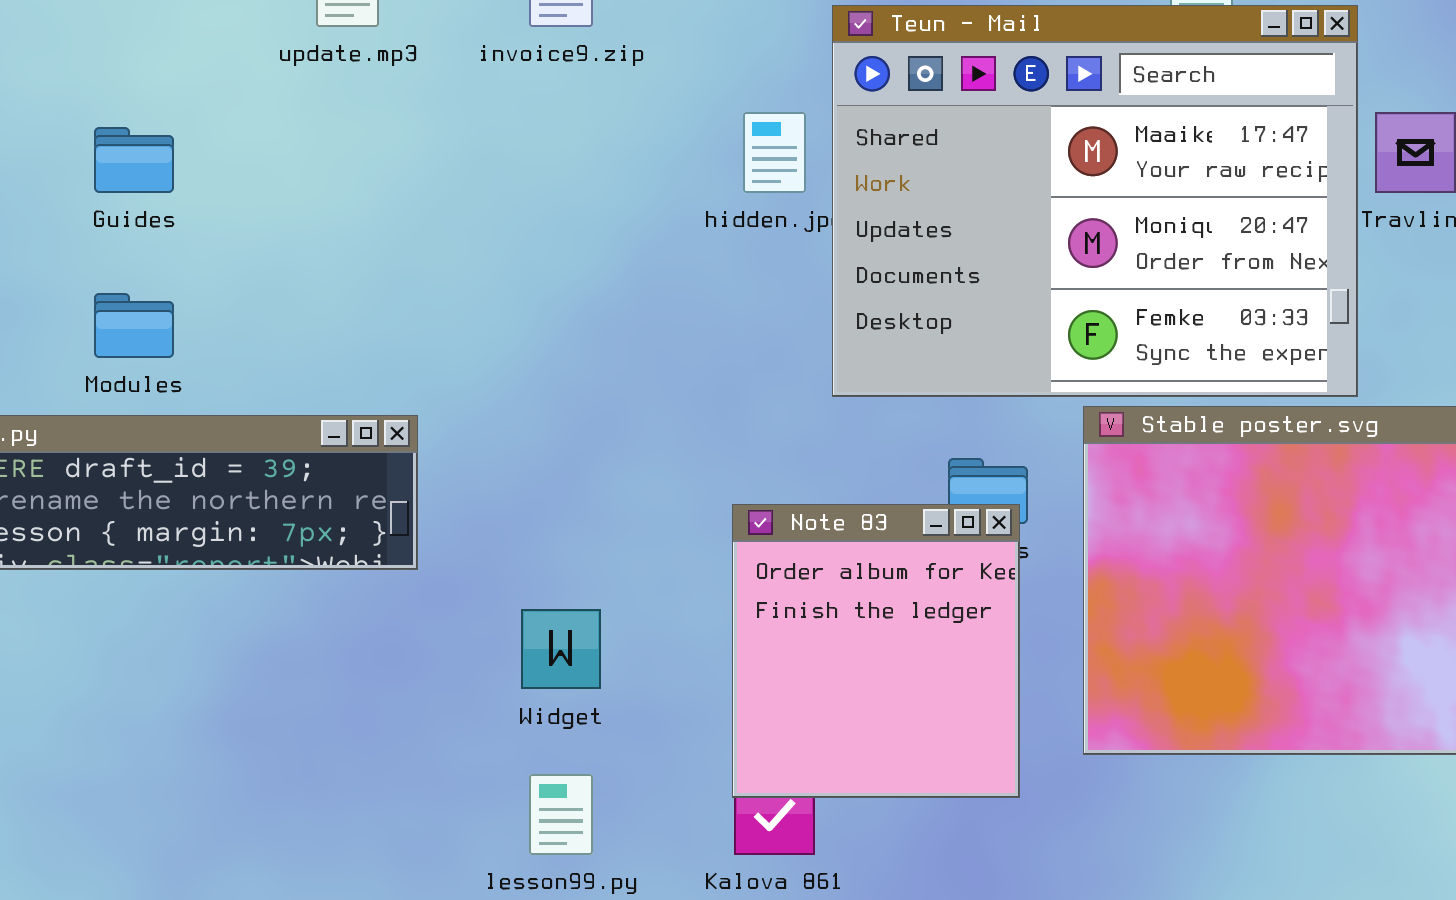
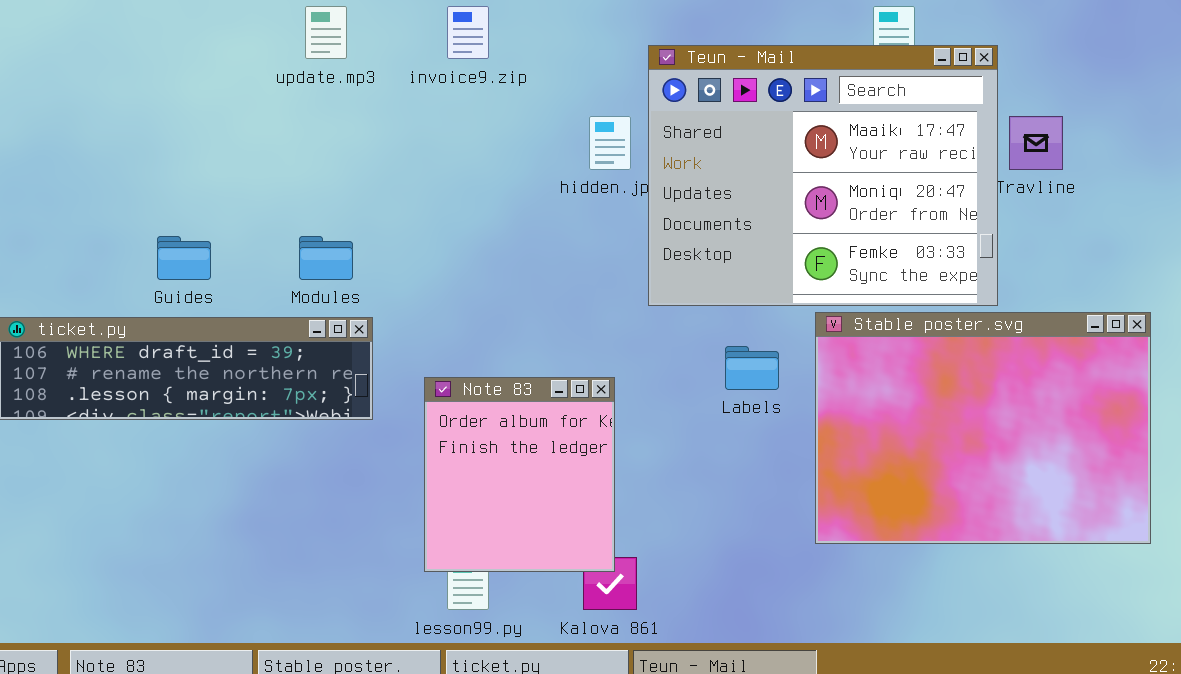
Guides: [94,127,174,193] -> [157,236,211,280], moved
Modules: [94,293,174,358] -> [299,236,353,280], moved
Note 83: [732,504,1020,798] -> [424,377,615,572], moved

